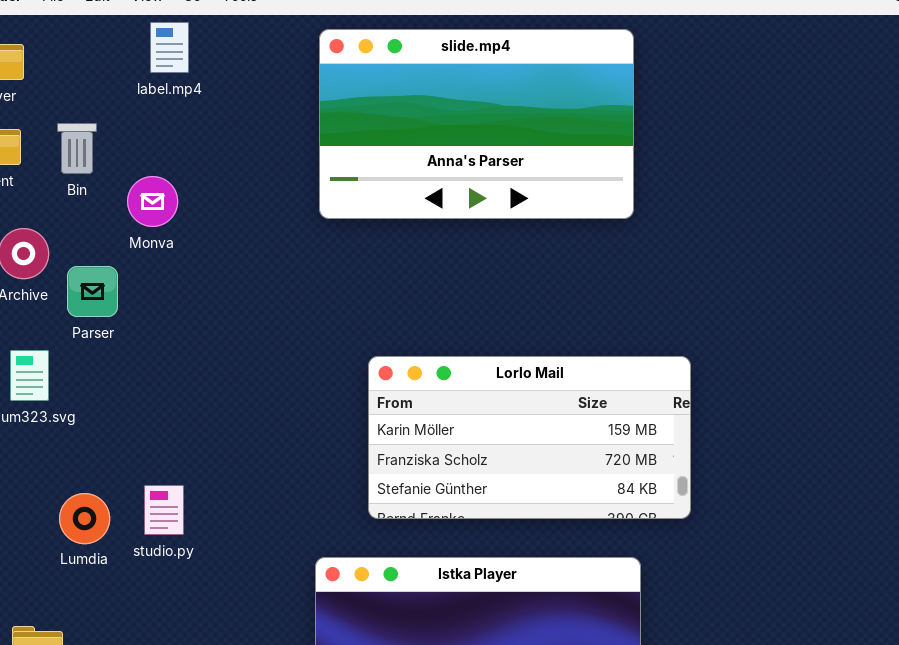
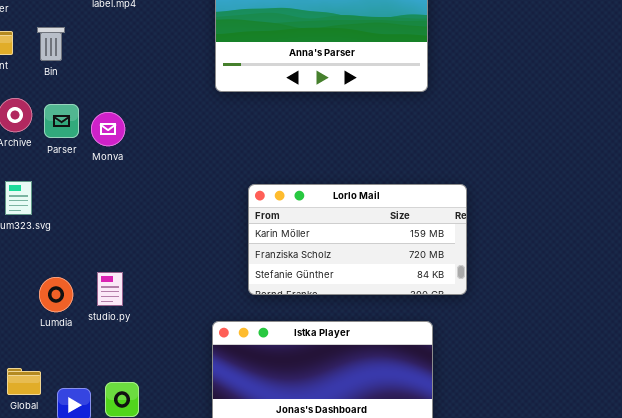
Monva: [127,176,178,227] -> [91,112,125,146], moved
Parser: [67,266,118,317] -> [44,104,79,138], moved

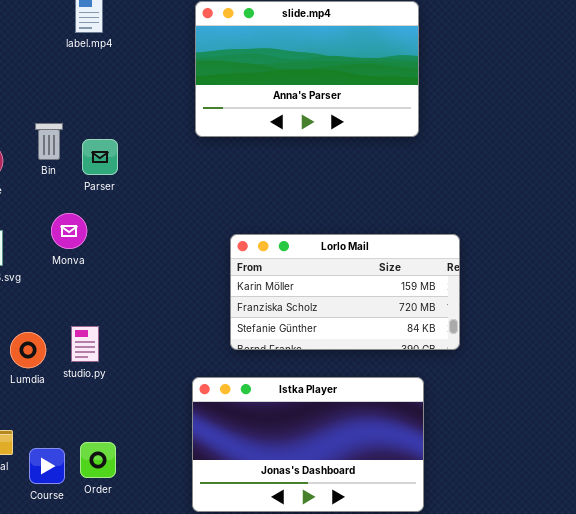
Bin: [37,27,65,61] -> [35,123,63,160], moved
Parser: [44,104,79,138] -> [82,139,118,175], moved
Monva: [91,112,125,146] -> [51,213,87,249], moved

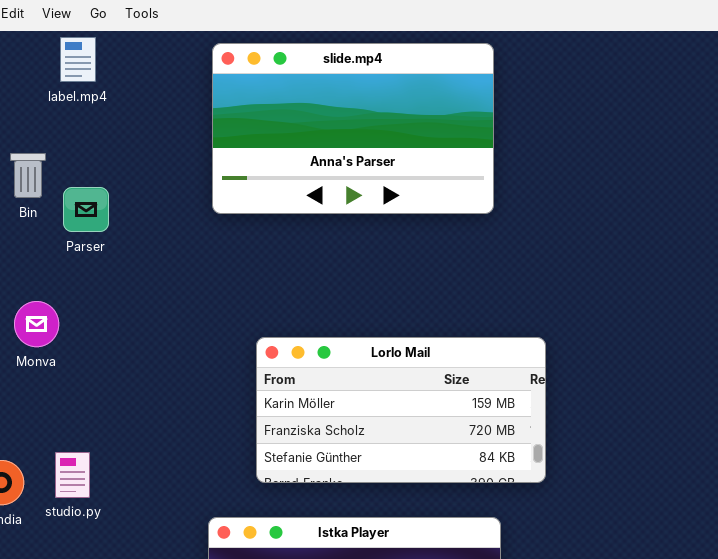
Bin: [35,123,63,160] -> [10,153,46,198], moved
Parser: [82,139,118,175] -> [63,187,109,232], moved
Monva: [51,213,87,249] -> [14,301,59,347], moved

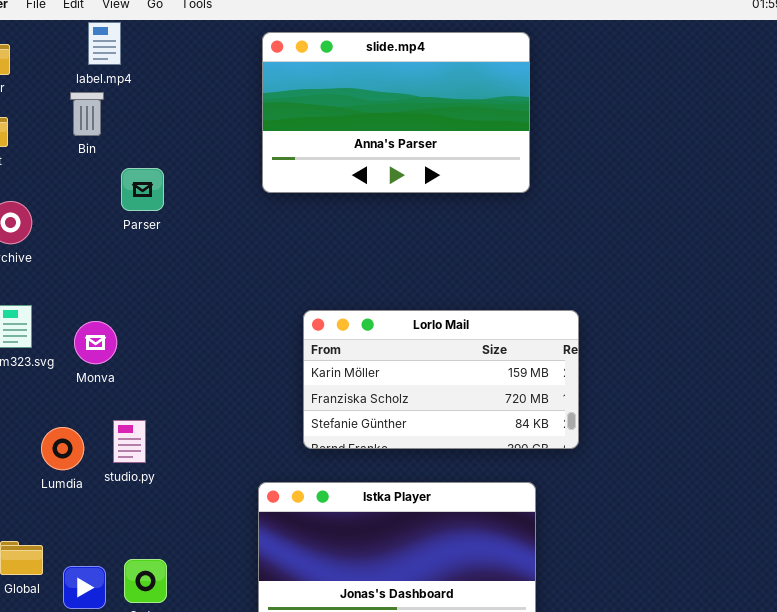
label.mp4: [60,37,96,82] -> [88,22,121,65], moved
Bin: [10,153,46,198] -> [70,92,104,136], moved
Monva: [14,301,59,347] -> [74,321,117,364], moved

